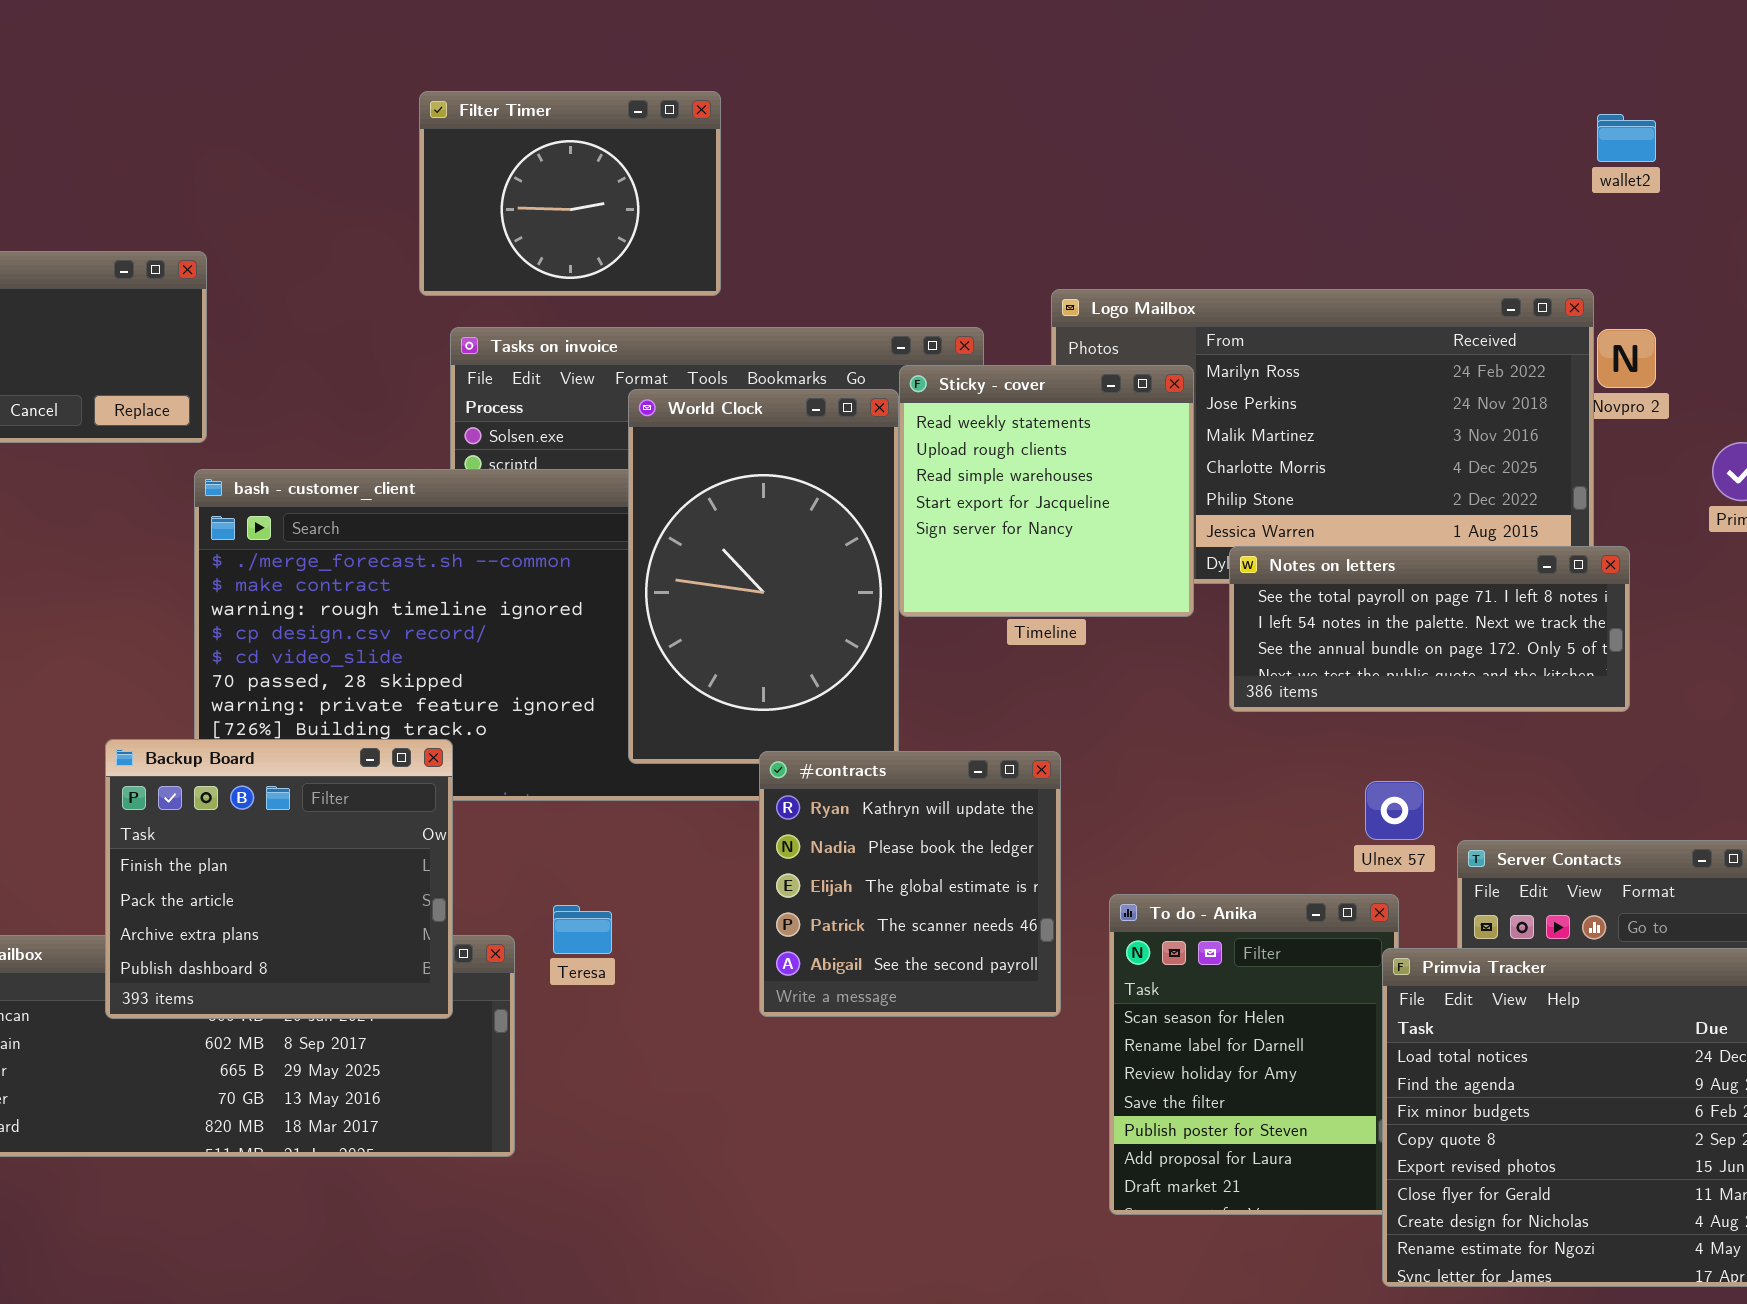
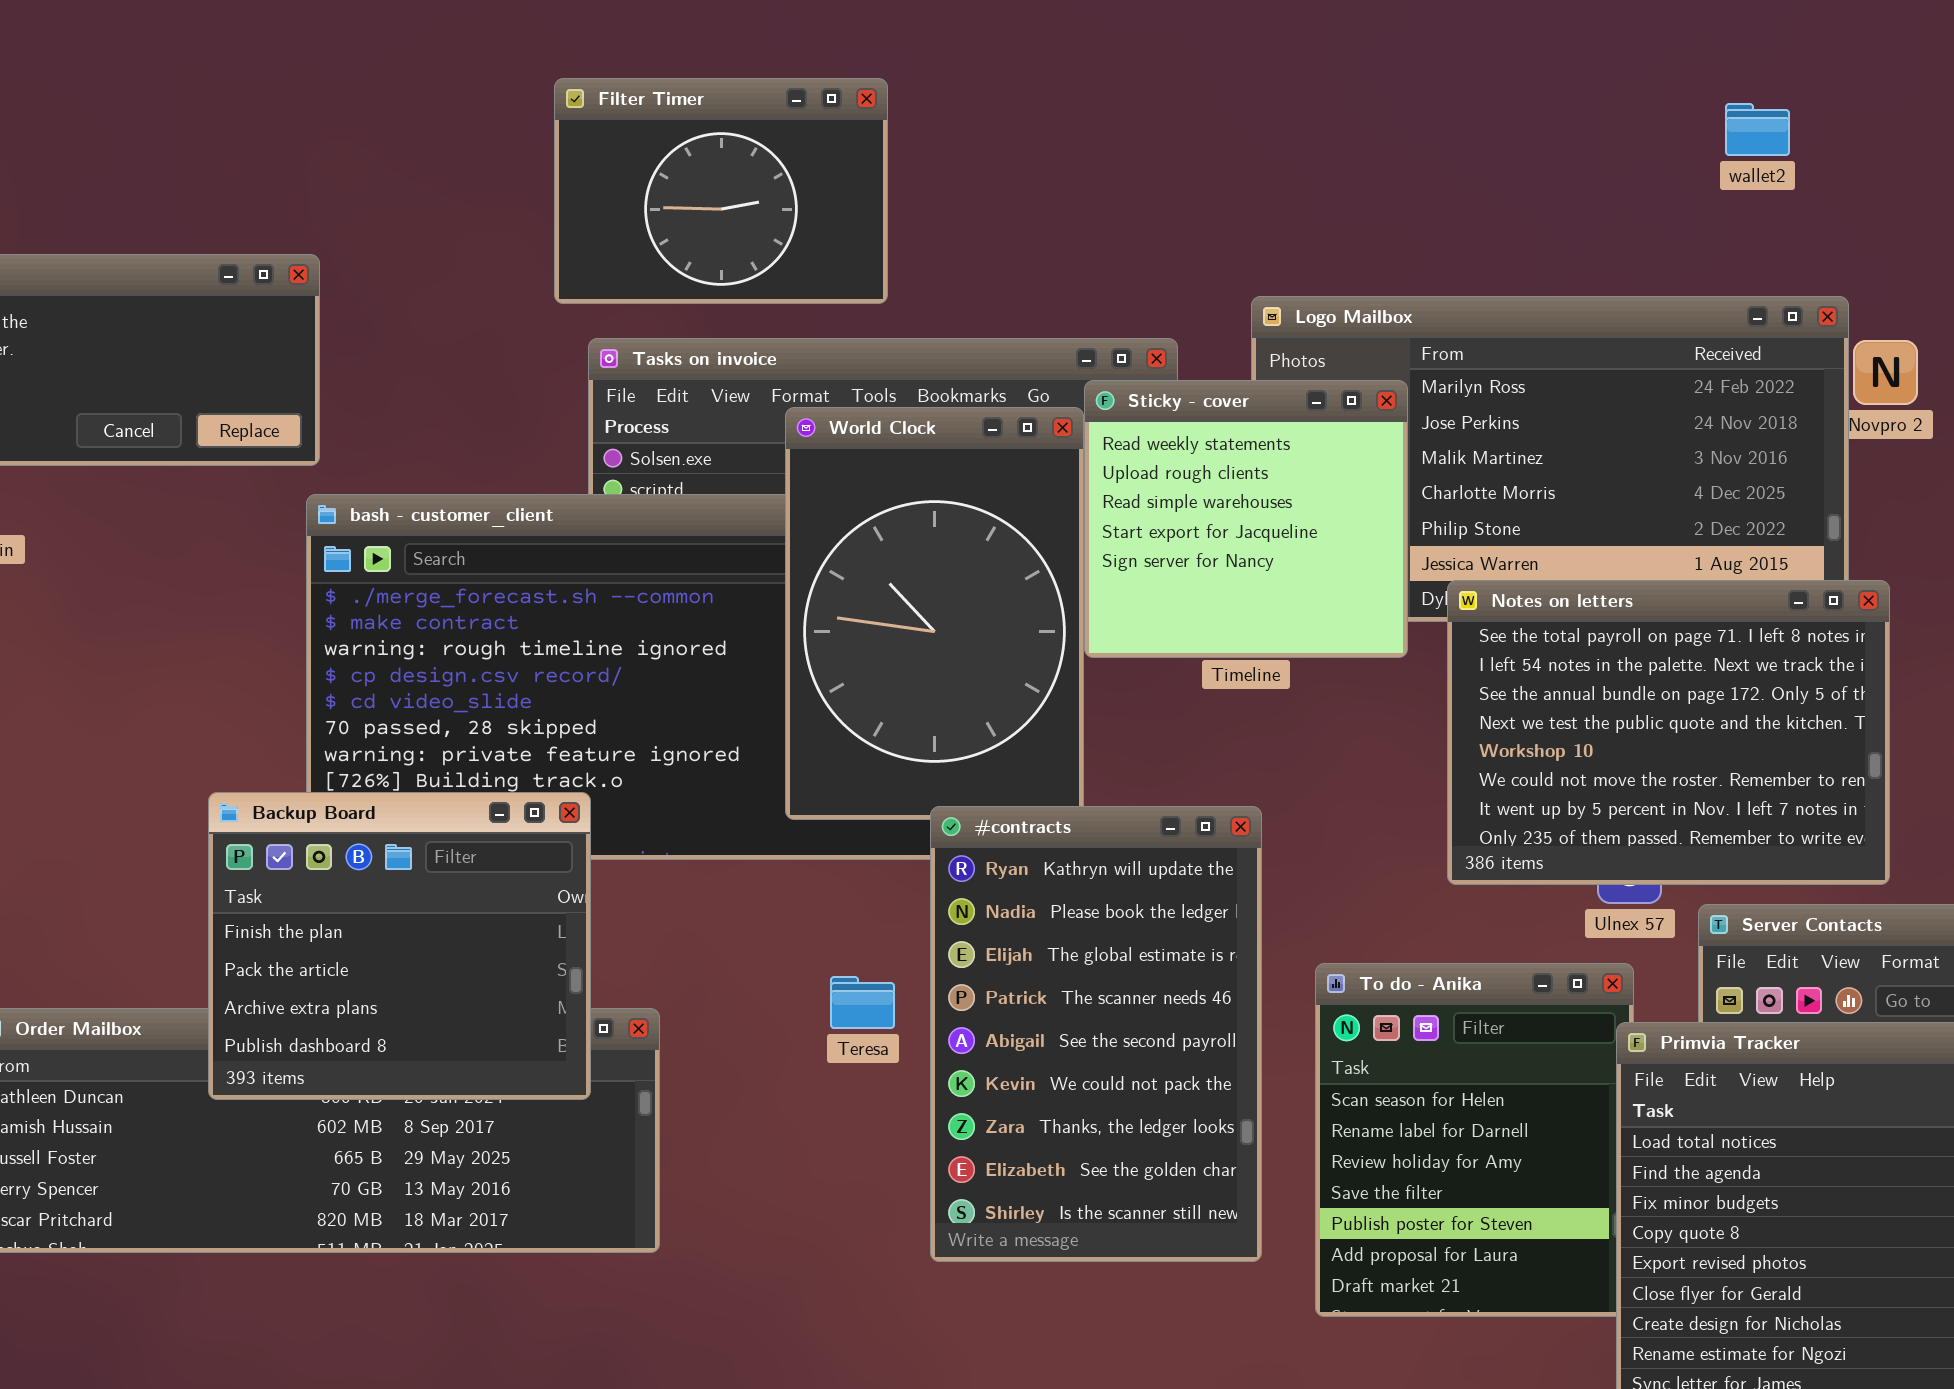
wallet2: [1597,114,1656,162] -> [1725,103,1790,156], moved
Notes on letters: [1229,546,1630,712] -> [1447,580,1890,885], resized
#contracts: [759,751,1061,1017] -> [930,806,1262,1262], resized
Teresa: [553,905,612,954] -> [830,976,895,1029], moved

